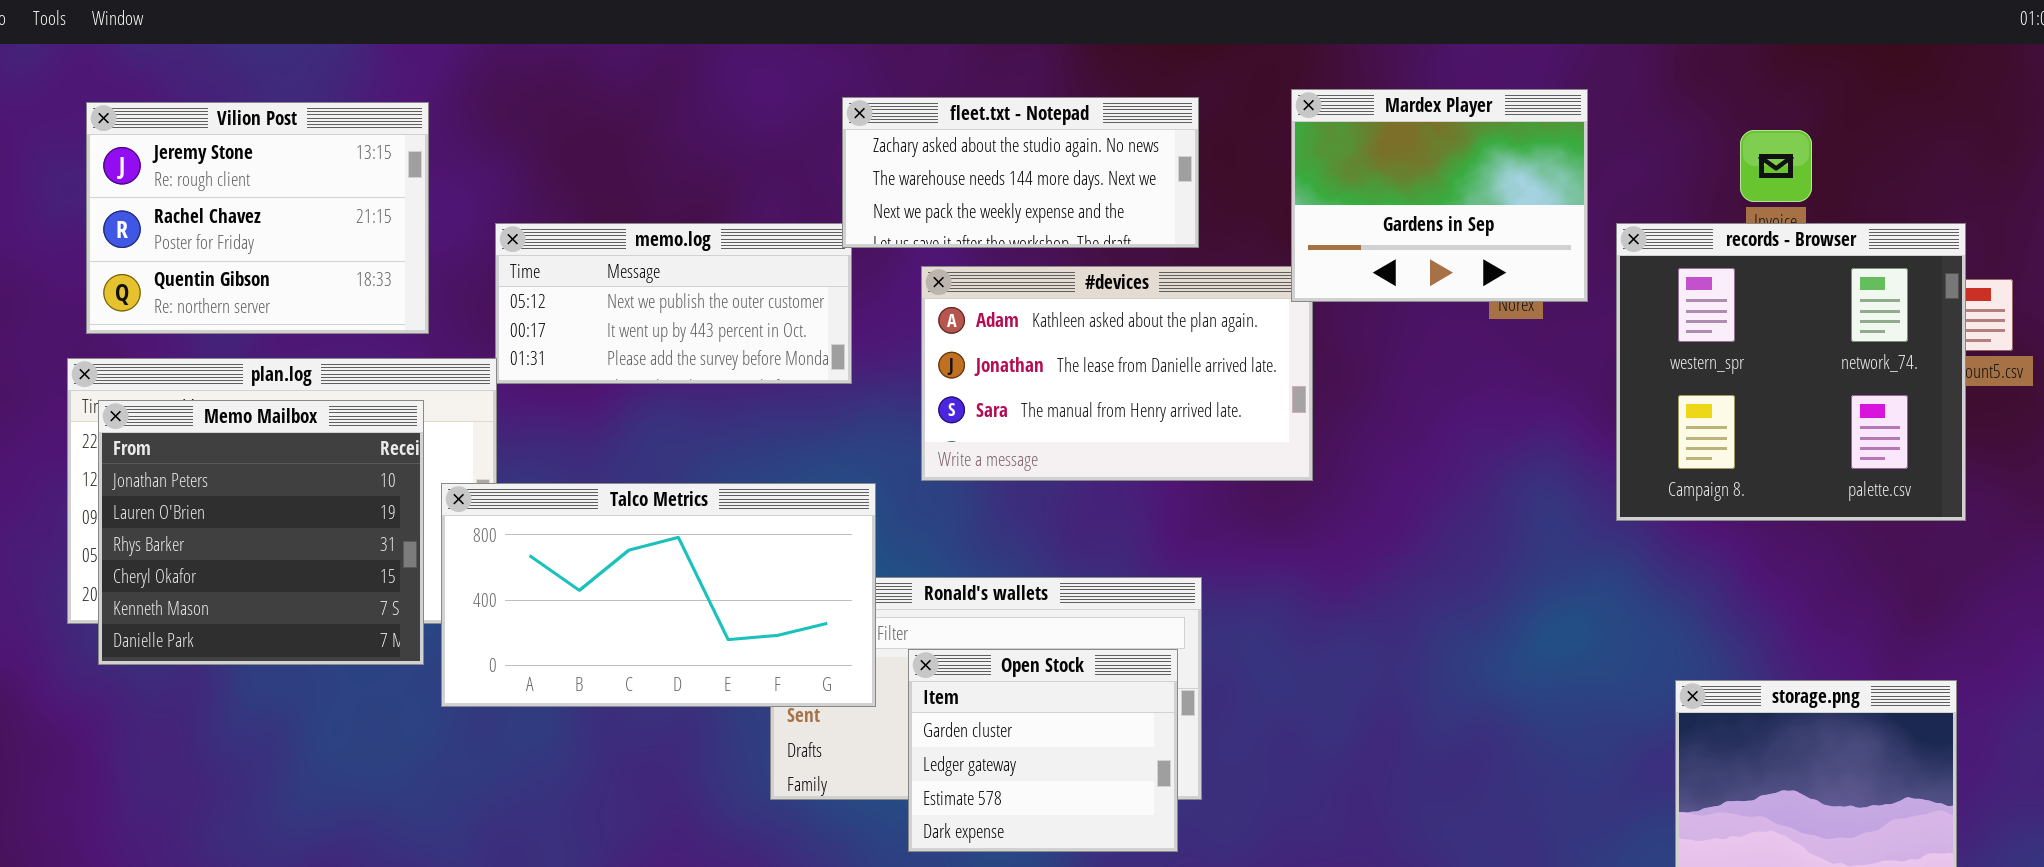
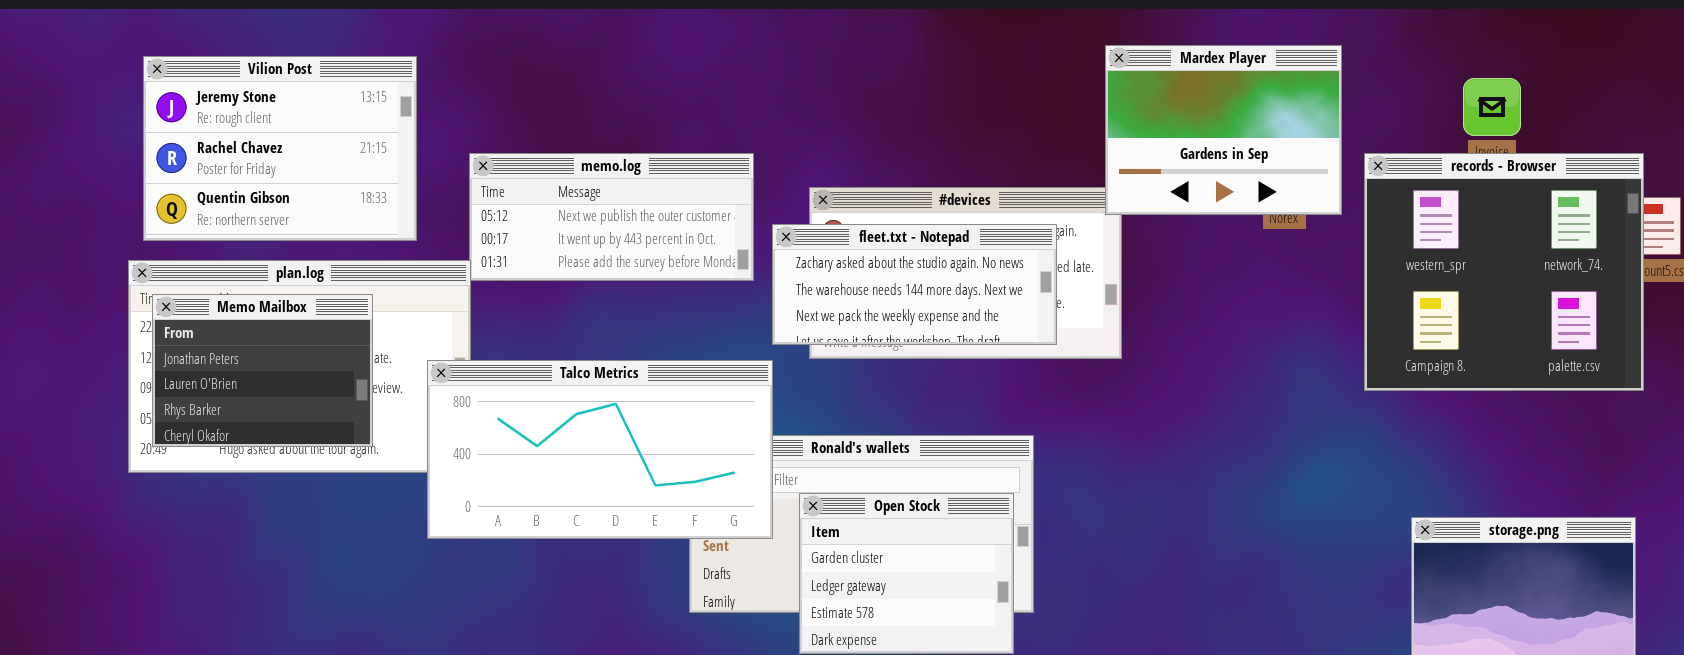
fleet.txt - Notepad: [842,97,1199,248] -> [772,224,1057,345], moved
Memo Mailbox: [98,400,424,665] -> [152,294,373,447], resized

